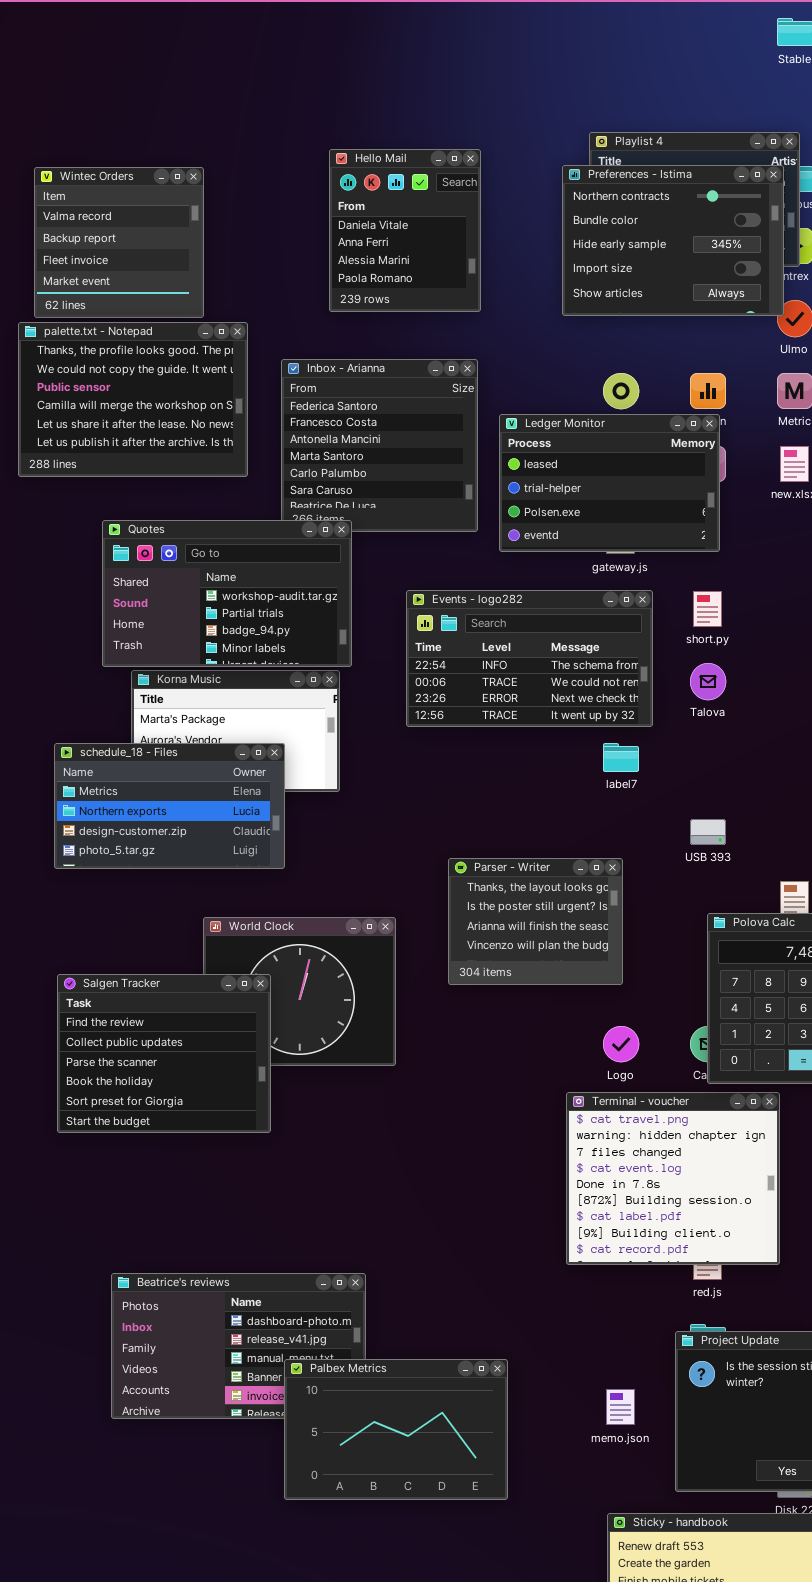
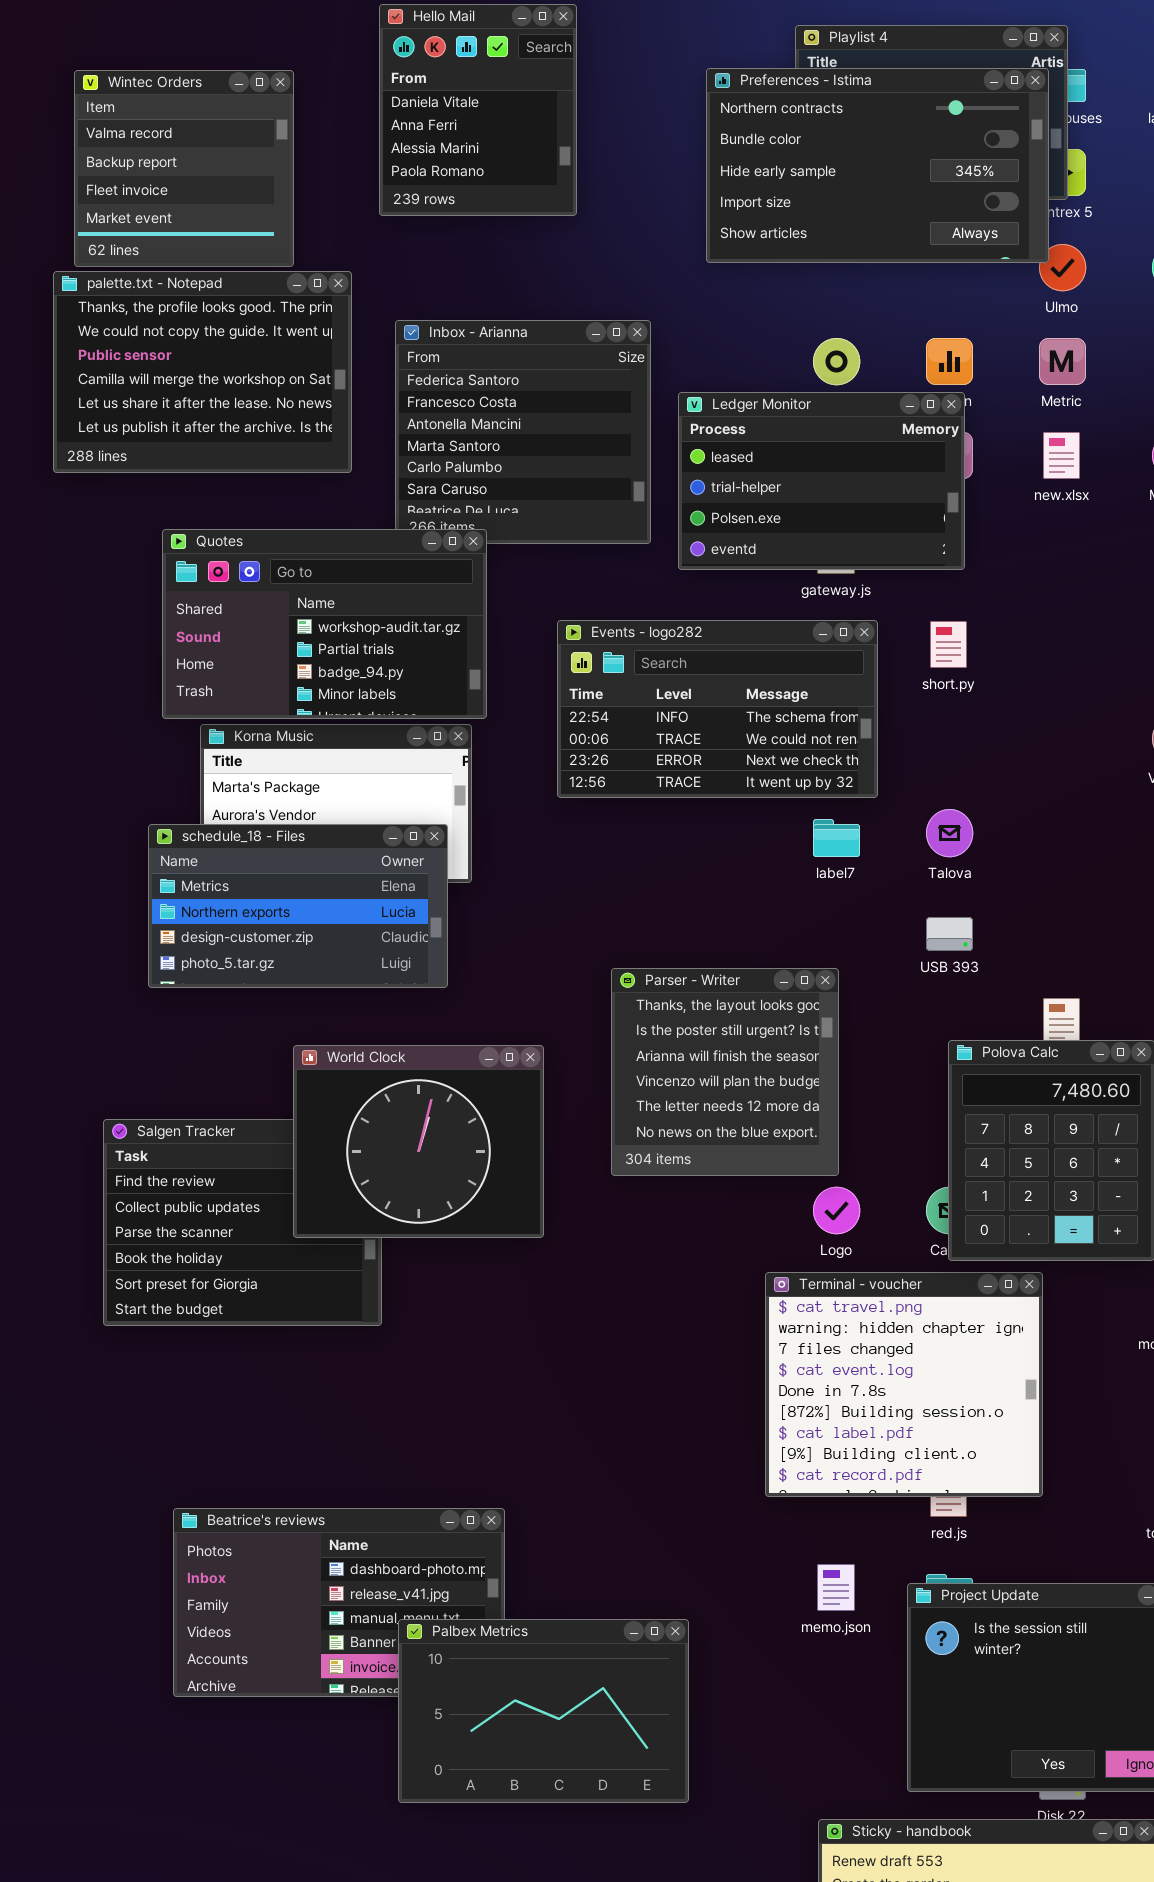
Hello Mail: [329,149,481,312] -> [379,4,577,216], moved
Preferences - Istima: [562,165,784,316] -> [706,68,1049,263], resized
Talova: [690,663,726,700] -> [926,809,973,857], moved
schedule_18 - Files: [54,743,285,869] -> [148,824,448,988], moved
Parser - Writer: [448,858,623,985] -> [611,968,839,1176], resized
World Clock: [203,917,396,1066] -> [293,1045,544,1238], raised
memo.json: [606,1389,635,1425] -> [817,1564,855,1611], moved

